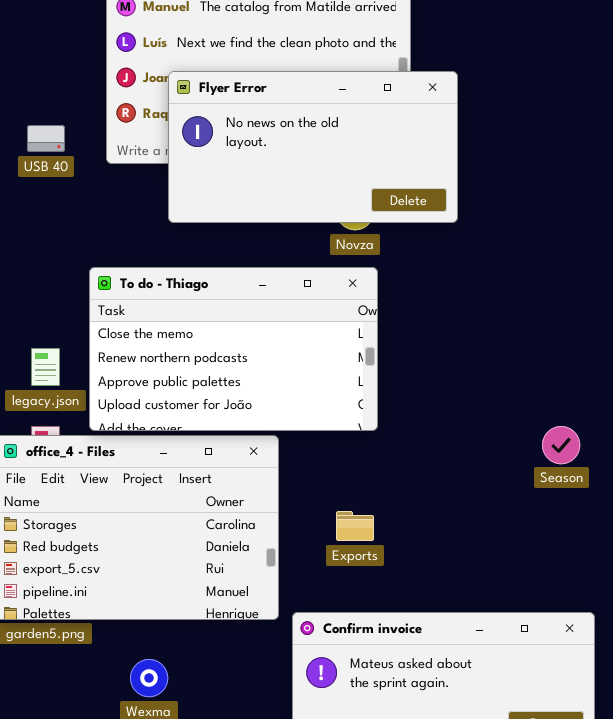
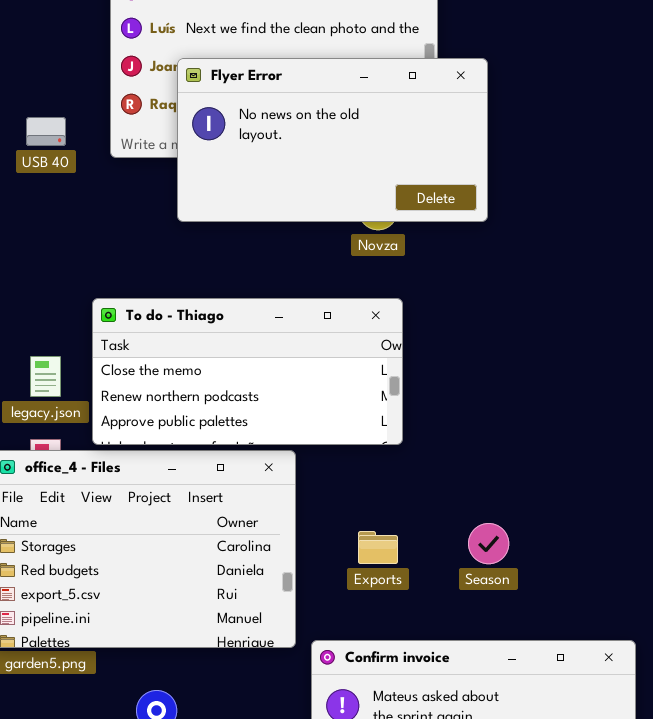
To do - Thiago: [89,267,378,431] -> [92,298,403,445], resized
Season: [542,426,580,464] -> [468,523,509,564], moved

